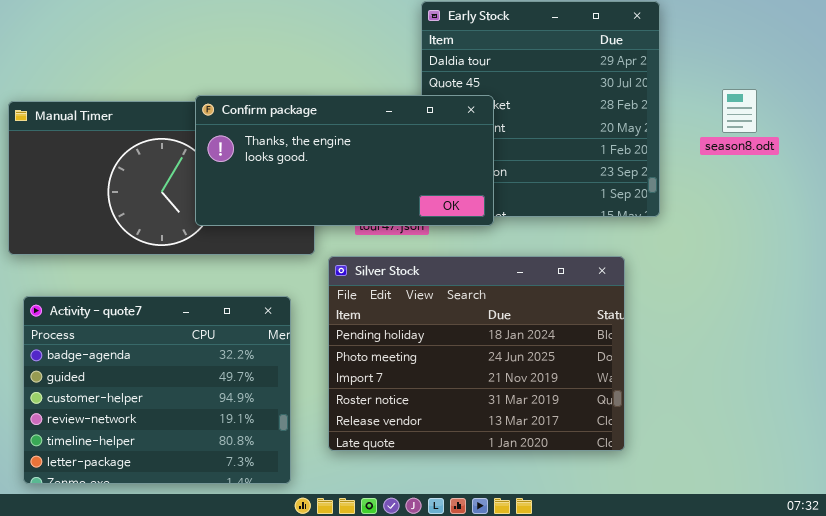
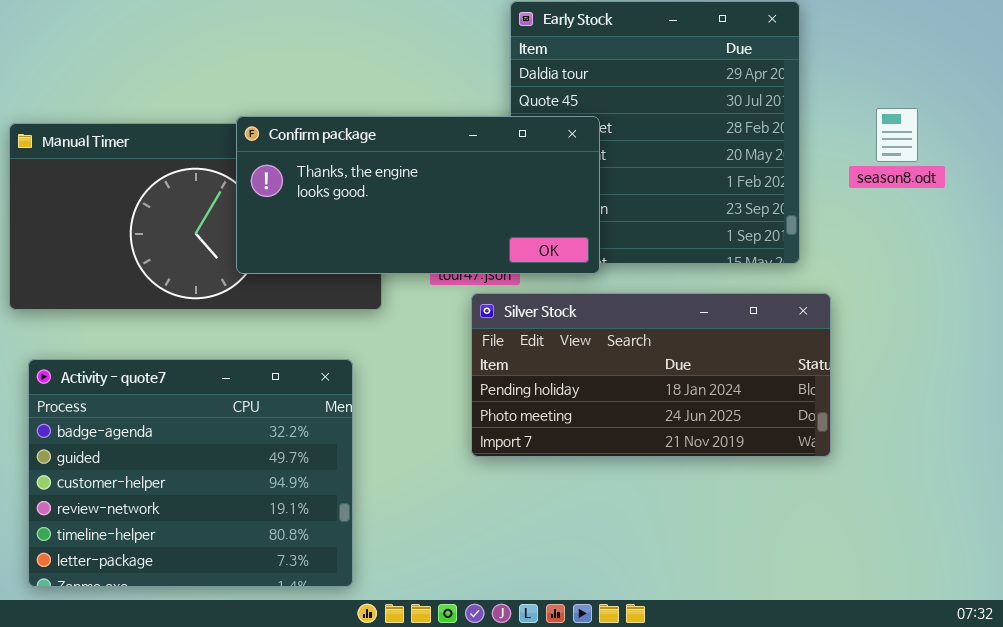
Silver Stock: [328,256,625,451] -> [471,293,831,457], moved, resized

